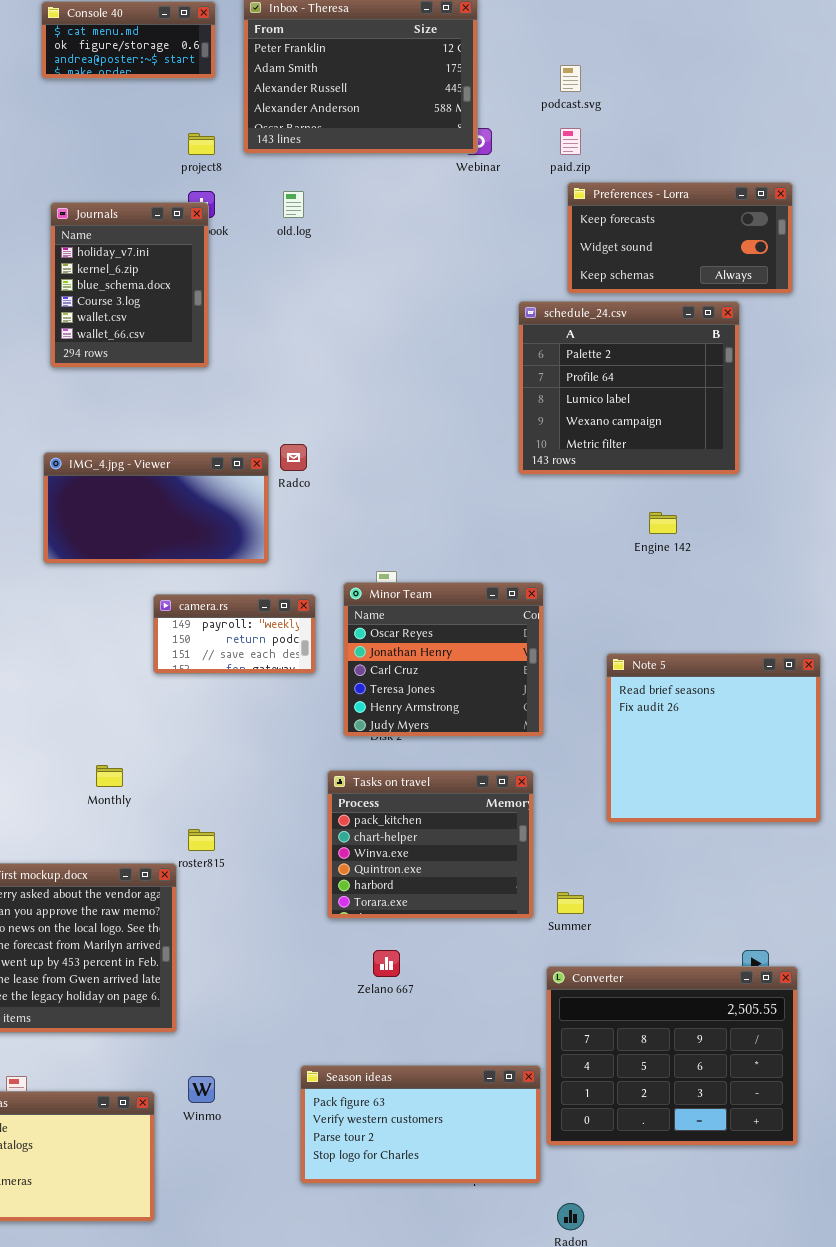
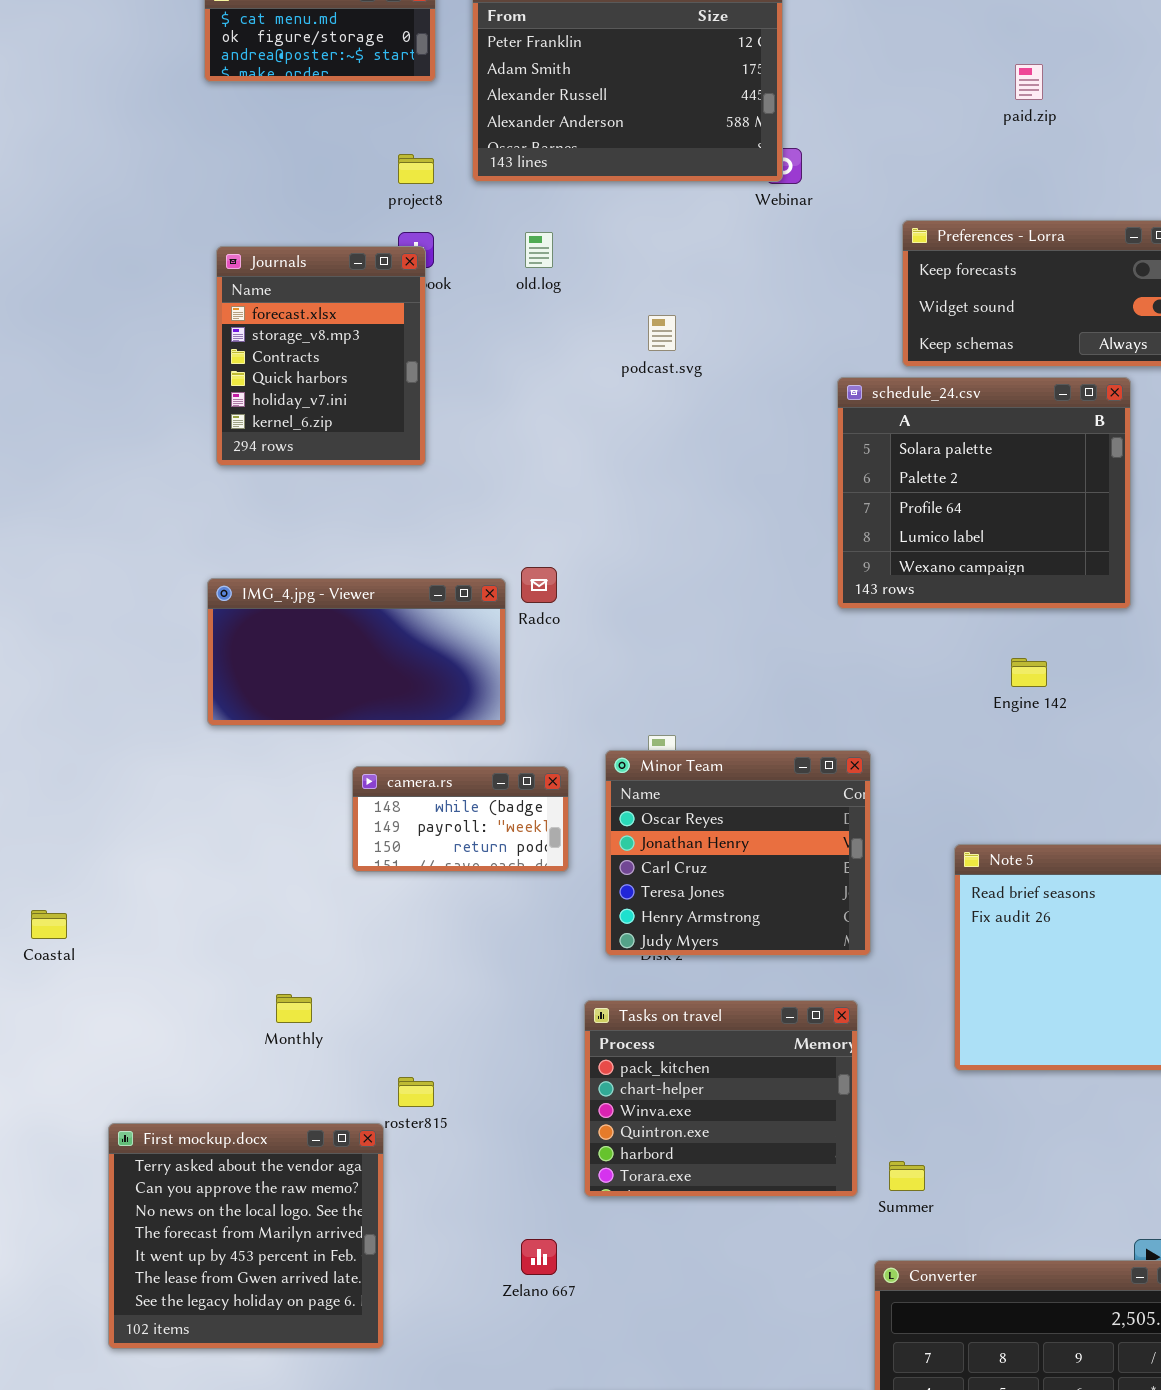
podcast.svg: [560,65,581,92] -> [648,315,676,351], moved
paid.zip: [560,128,581,155] -> [1015,64,1043,100], moved
Journals: [50,202,209,368] -> [216,246,426,466], scrolled up 4 rows
schedule_24.csv: [518,301,740,475] -> [837,377,1131,609], scrolled up 1 row
camera.rs: [153,594,316,674] -> [352,766,569,872], scrolled up 1 row
Zelano 667: [373,950,400,977] -> [521,1239,557,1275], moved

